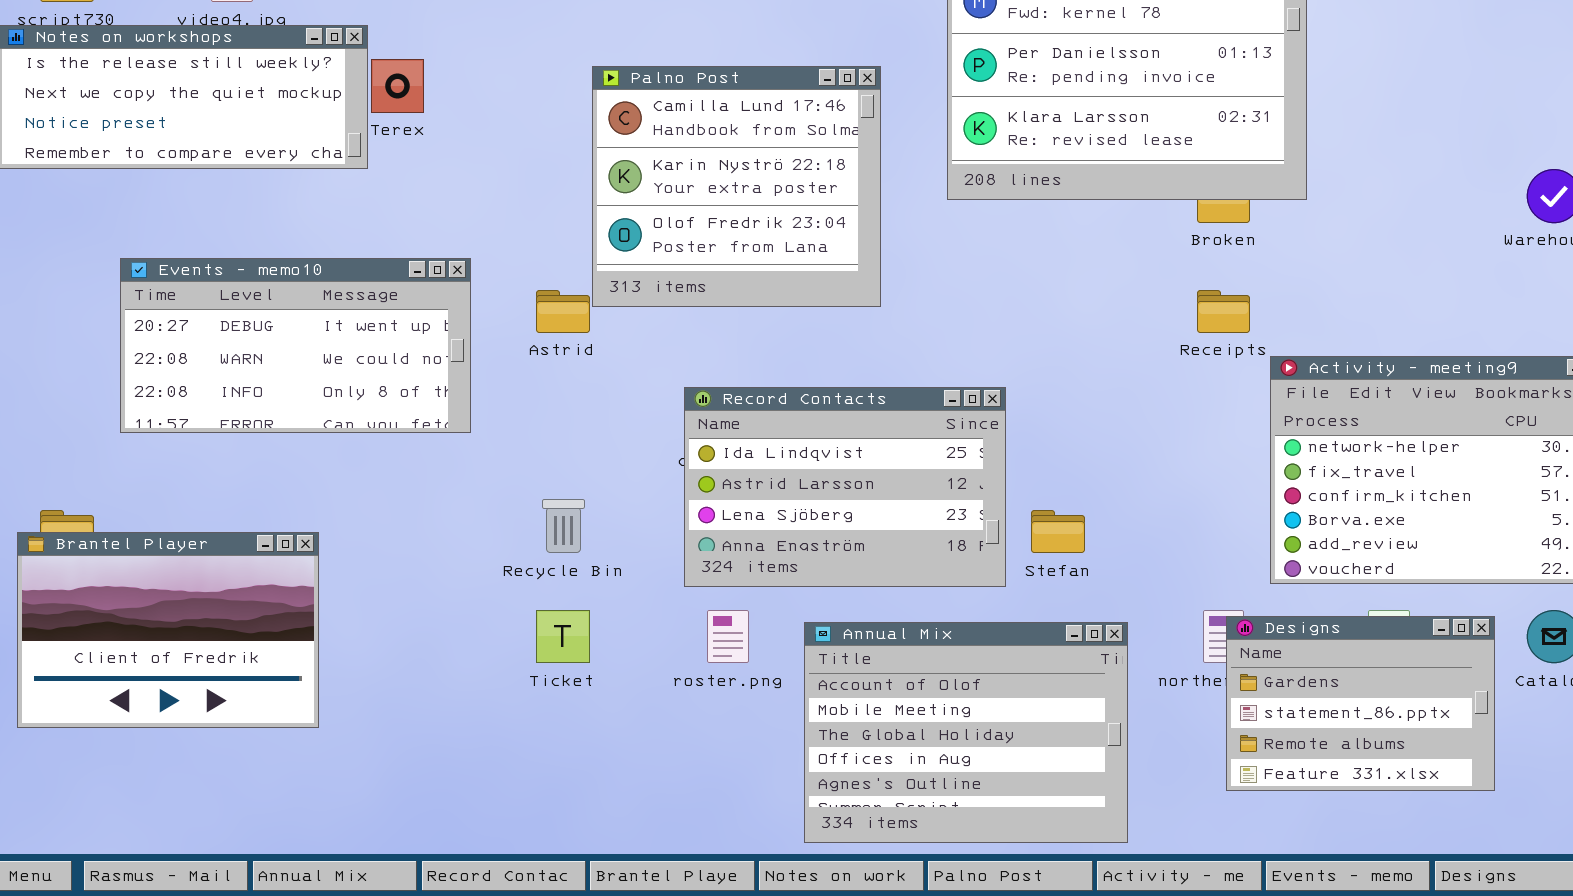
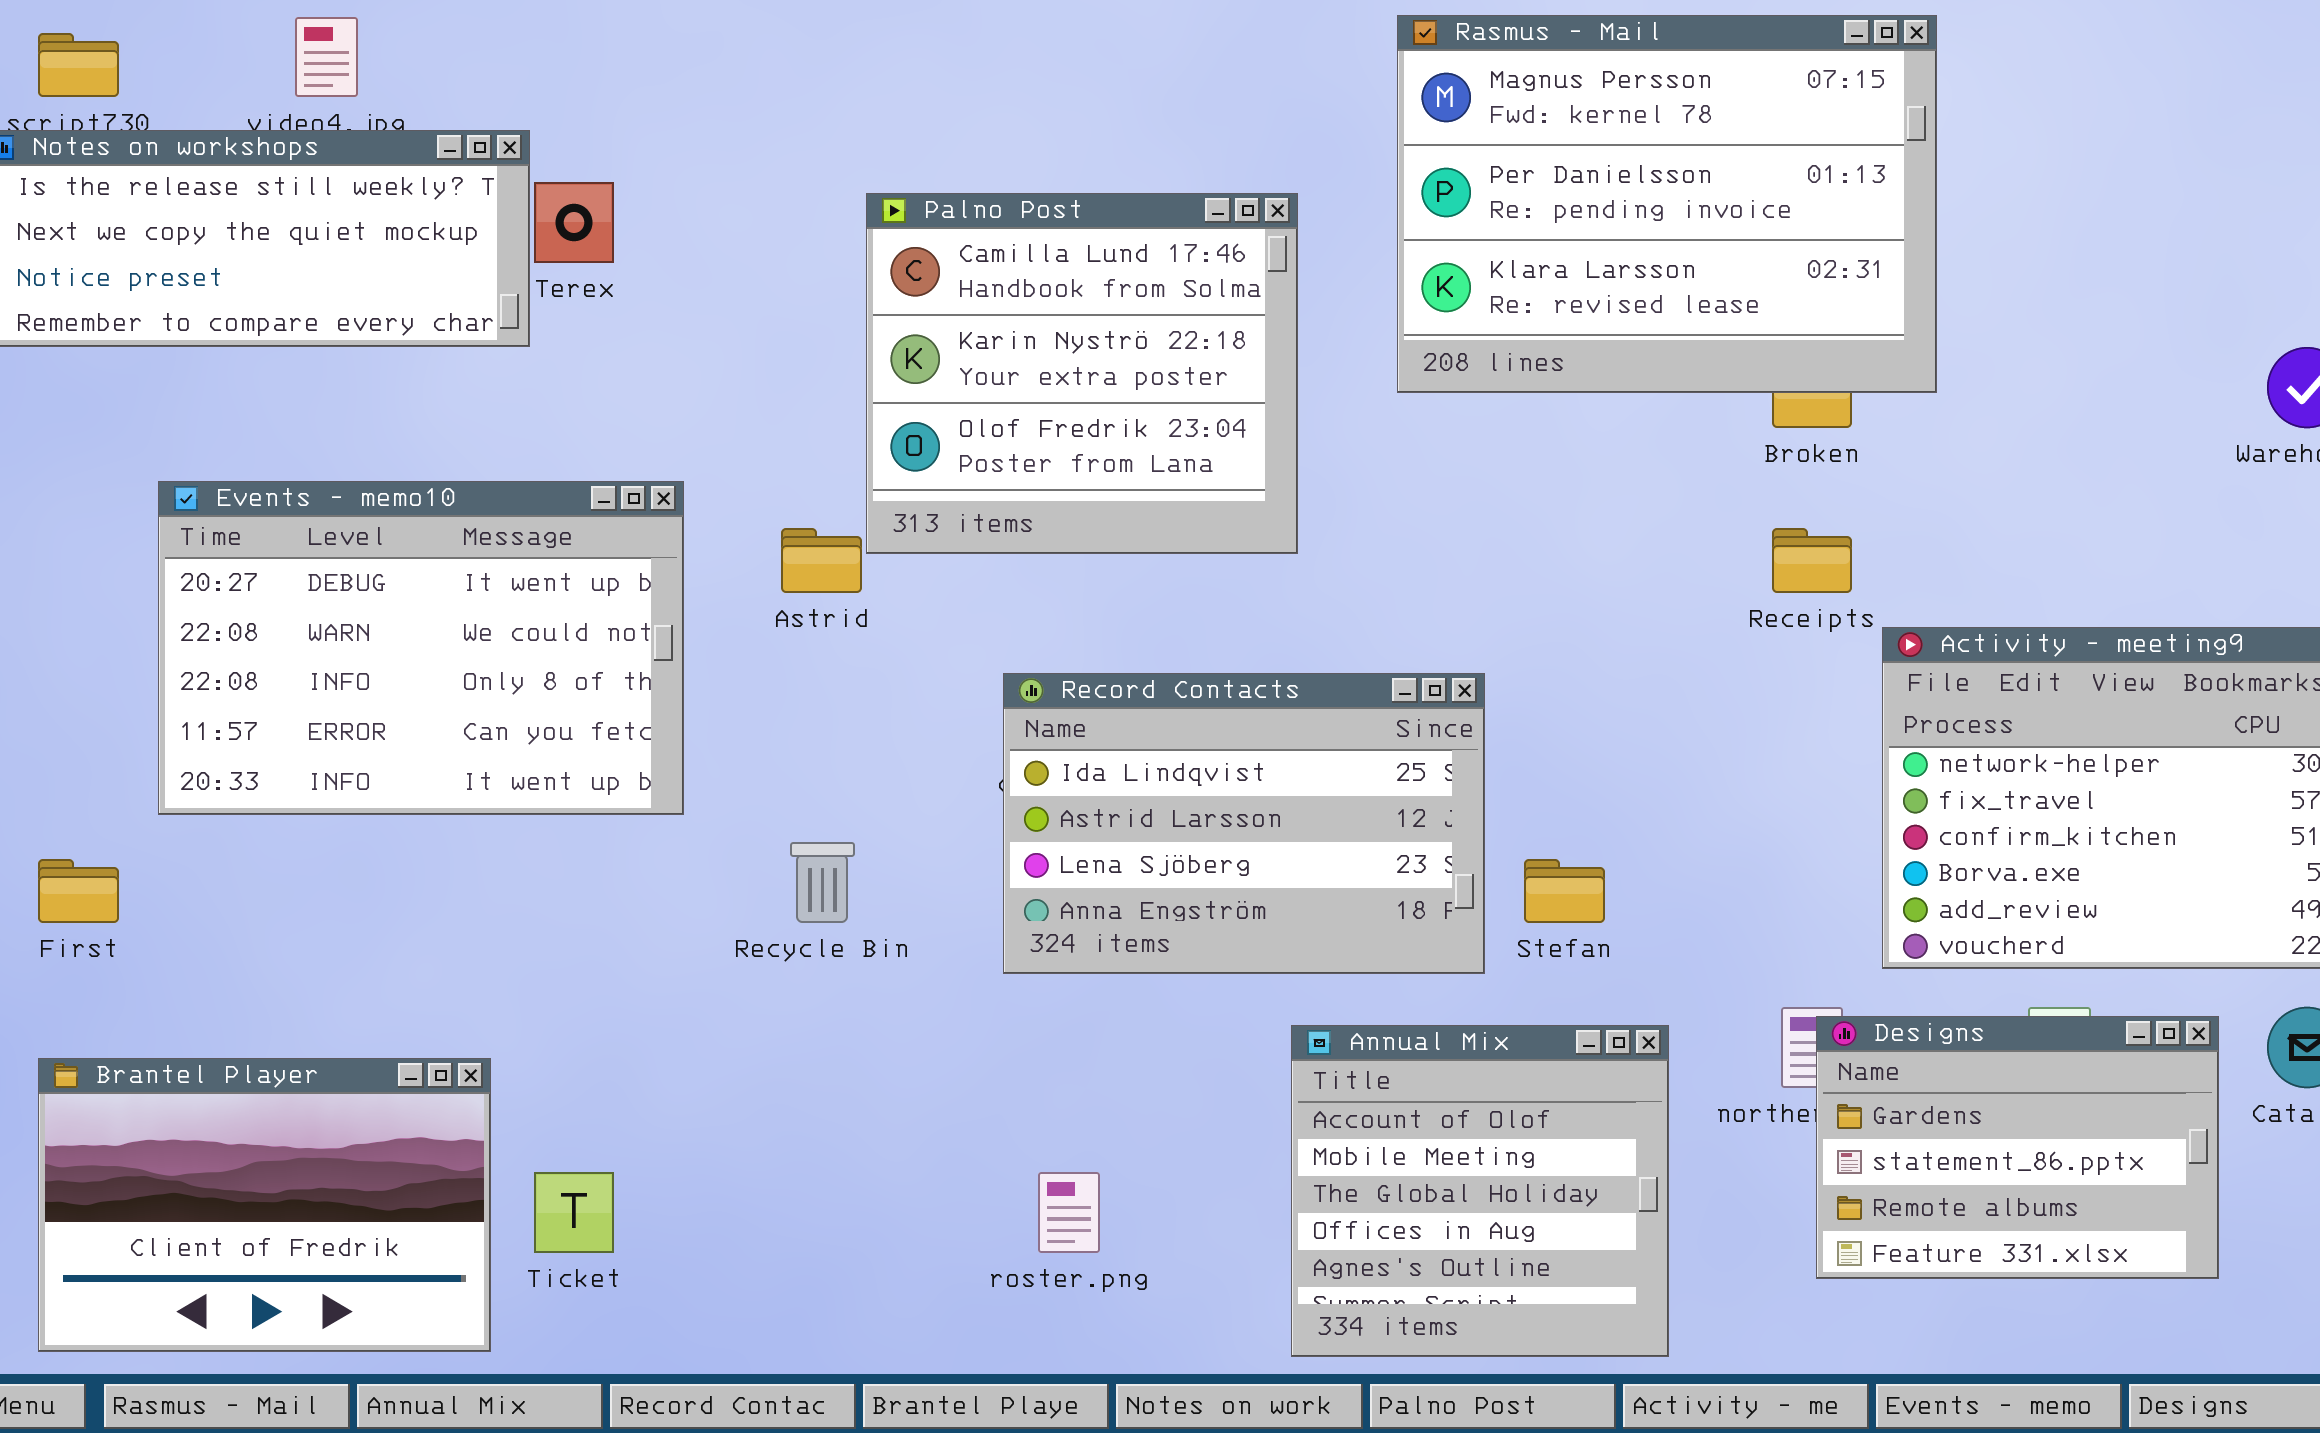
Events - memo10: [120,258,471,433] -> [158,481,684,815], resized
Brantel Player: [17,532,319,728] -> [38,1058,491,1352], moved
Ticket: [536,610,590,663] -> [534,1172,614,1253], moved
roster.png: [707,610,749,663] -> [1038,1172,1100,1253], moved
Annual Mix: [804,622,1128,843] -> [1291,1025,1669,1357], resized

